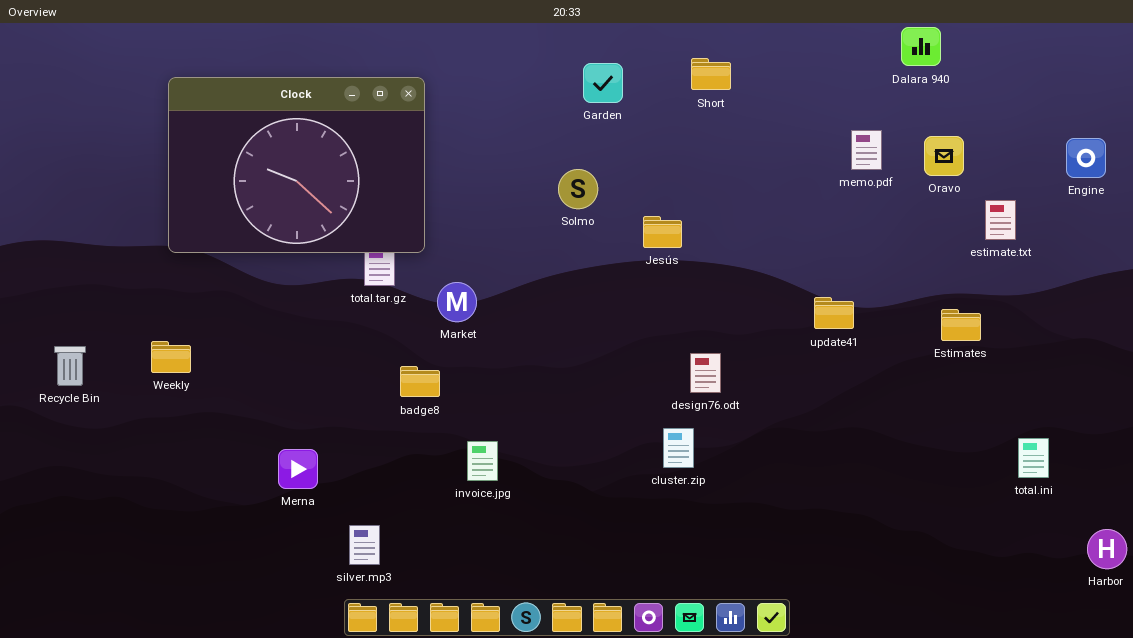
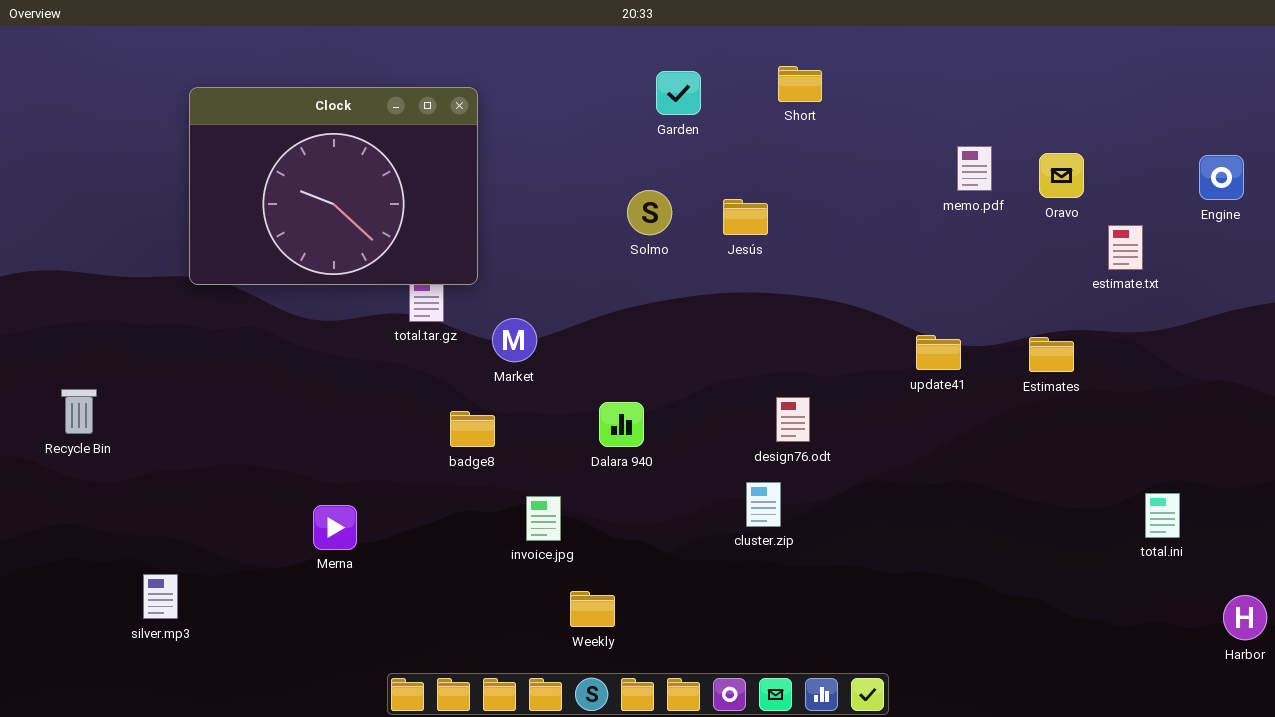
Dalara 940: [901,27,941,66] -> [599,402,644,447], moved
Jesús: [643,216,682,248] -> [723,199,768,235], moved
Estimates: [941,309,981,341] -> [1029,337,1074,372], moved
Weekly: [151,341,191,373] -> [570,591,615,627], moved
silver.mp3: [349,525,380,565] -> [143,574,178,619], moved

